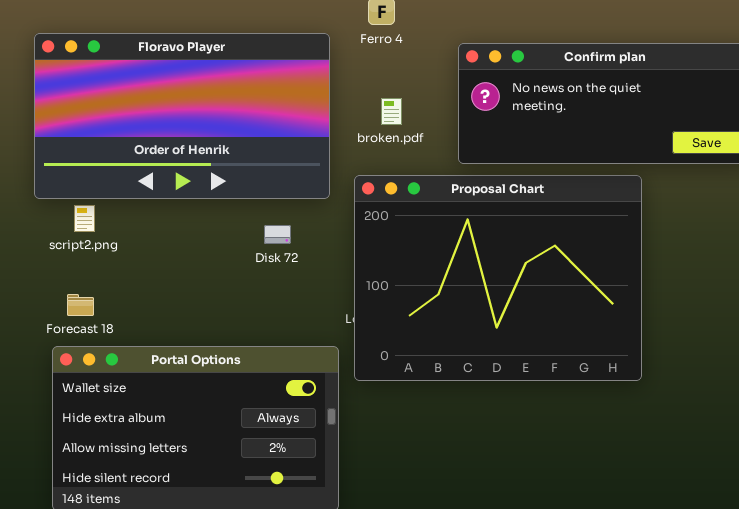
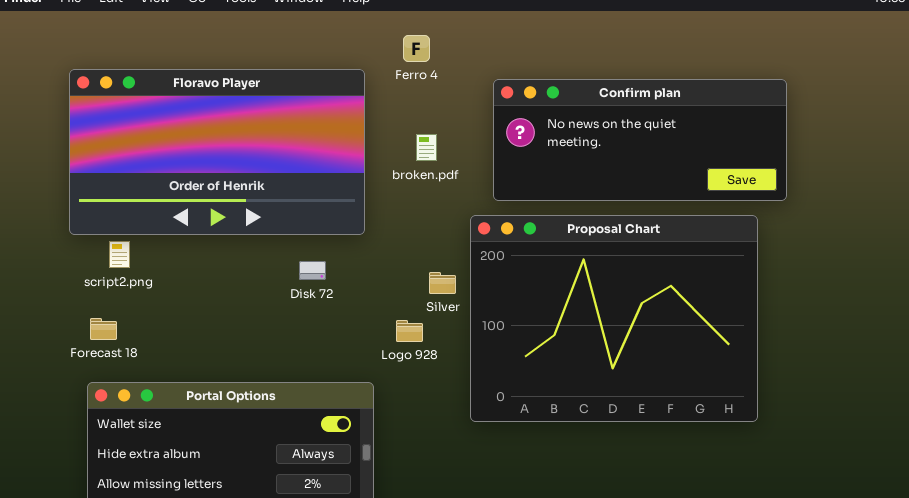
Proposal Chart: [354,175,642,381] -> [470,215,758,422], moved
Forecast 18: [67,294,94,316] -> [90,318,117,340], moved

